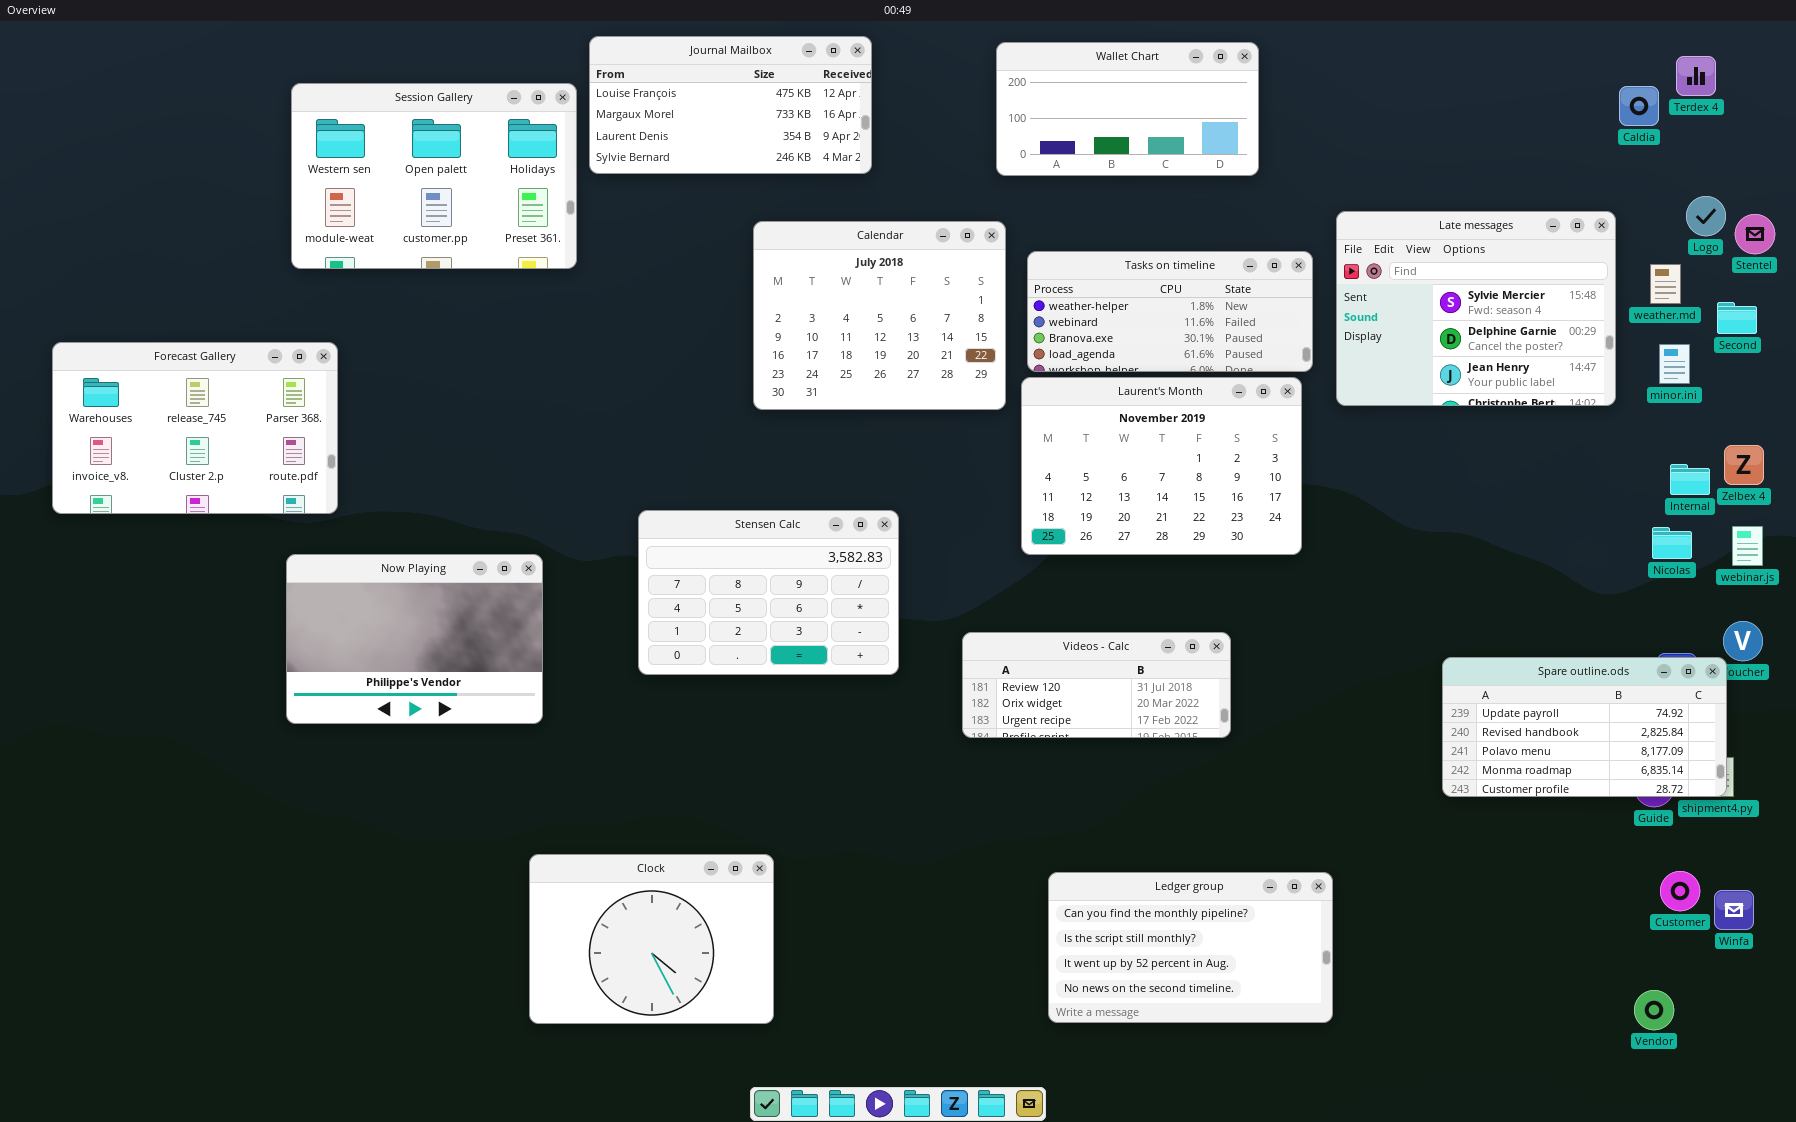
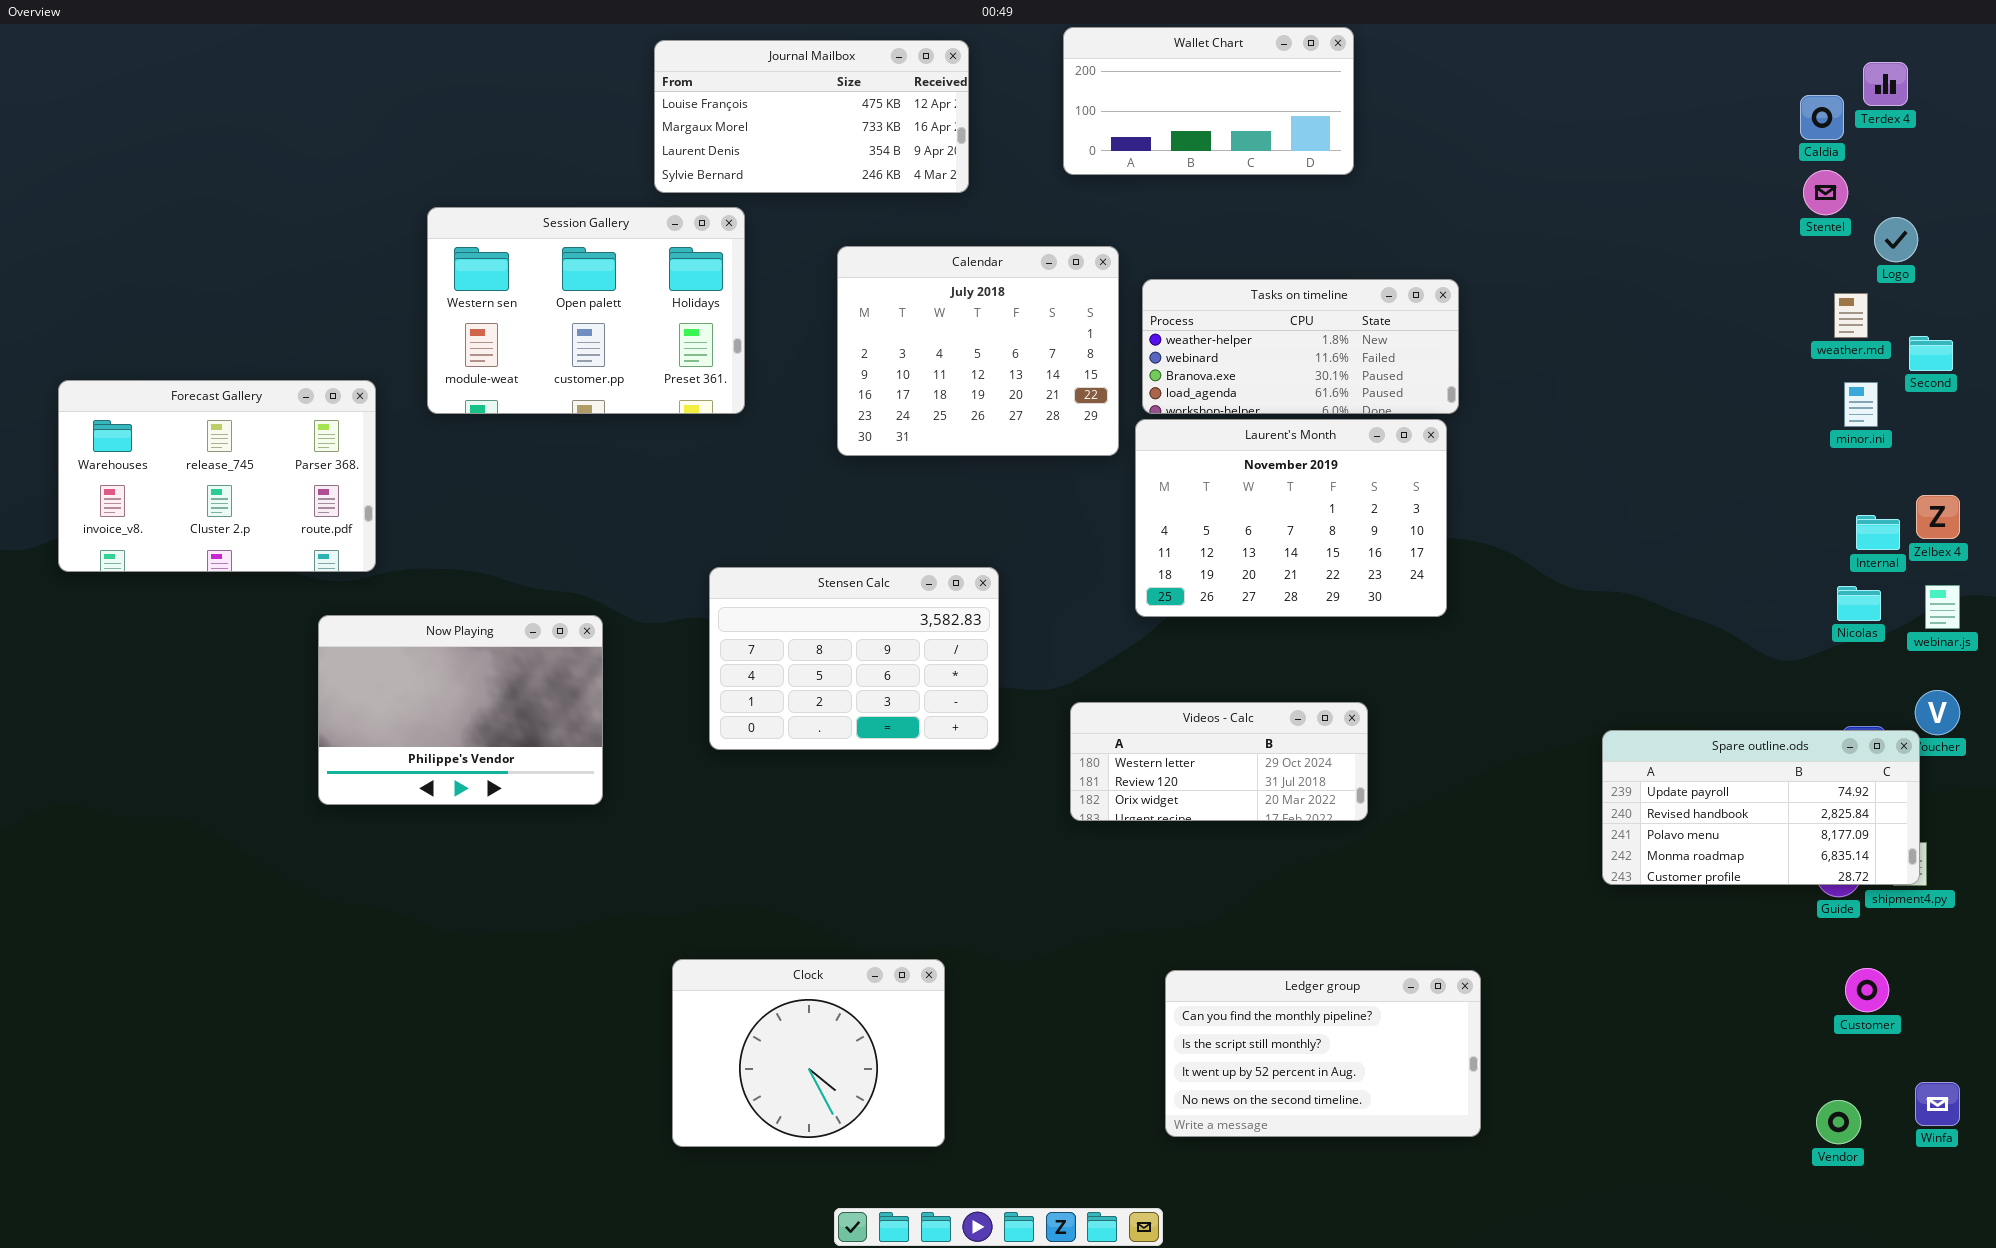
Wallet Chart: [996,42,1259,176] -> [1063,27,1354,175], moved
Session Gallery: [291,83,577,269] -> [427,207,745,414], moved
Late messages: [1336,211,1616,406] -> none, closed
Stentel: [1735,214,1775,254] -> [1803,170,1848,215], moved
Videos - Calc: [962,632,1231,738] -> [1070,702,1368,821], scrolled up 1 row
Clock: [529,854,774,1024] -> [672,959,945,1147], moved
Winfa: [1714,890,1754,930] -> [1915,1082,1960,1126], moved

